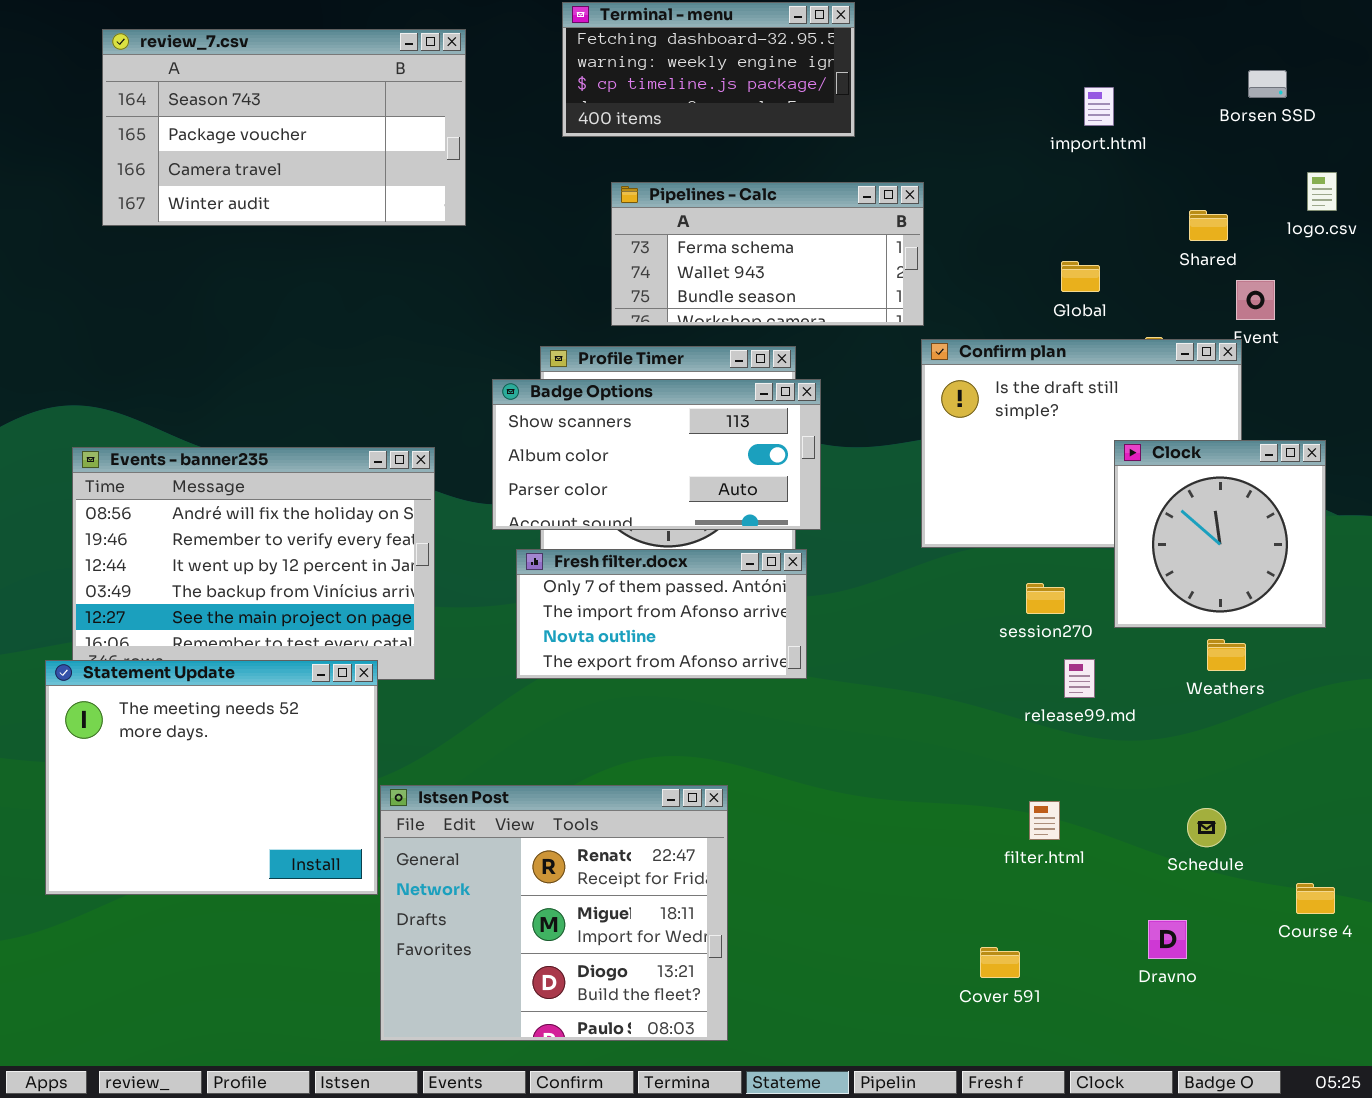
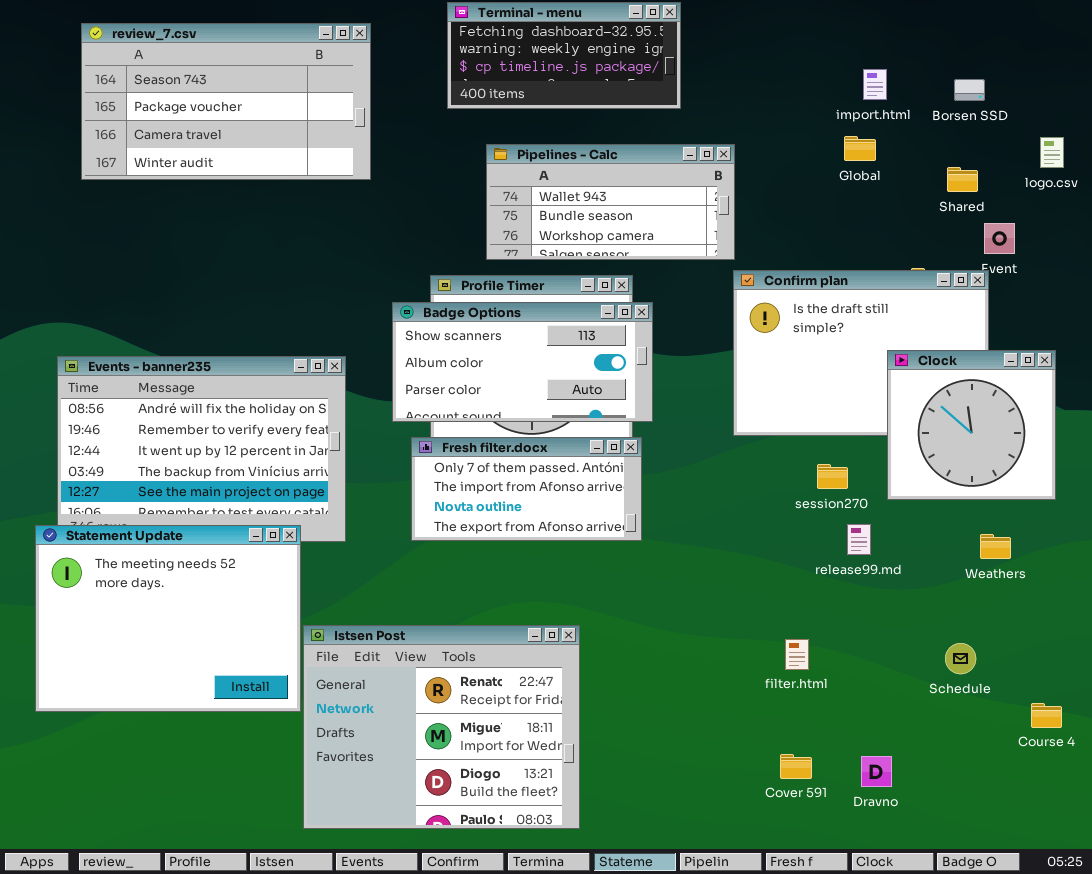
Borsen SSD: [1248,70,1287,98] -> [954,79,985,101], moved
Pipelines - Calc: [611,182,924,326] -> [486,144,735,260], scrolled down 1 row
Global: [1061,261,1100,292] -> [844,136,876,161], moved
Weathers: [1207,639,1246,671] -> [980,534,1011,559], moved
filter.html: [1029,801,1060,840] -> [785,639,809,670], moved
Dravno: [1148,920,1187,959] -> [861,756,892,787], moved

